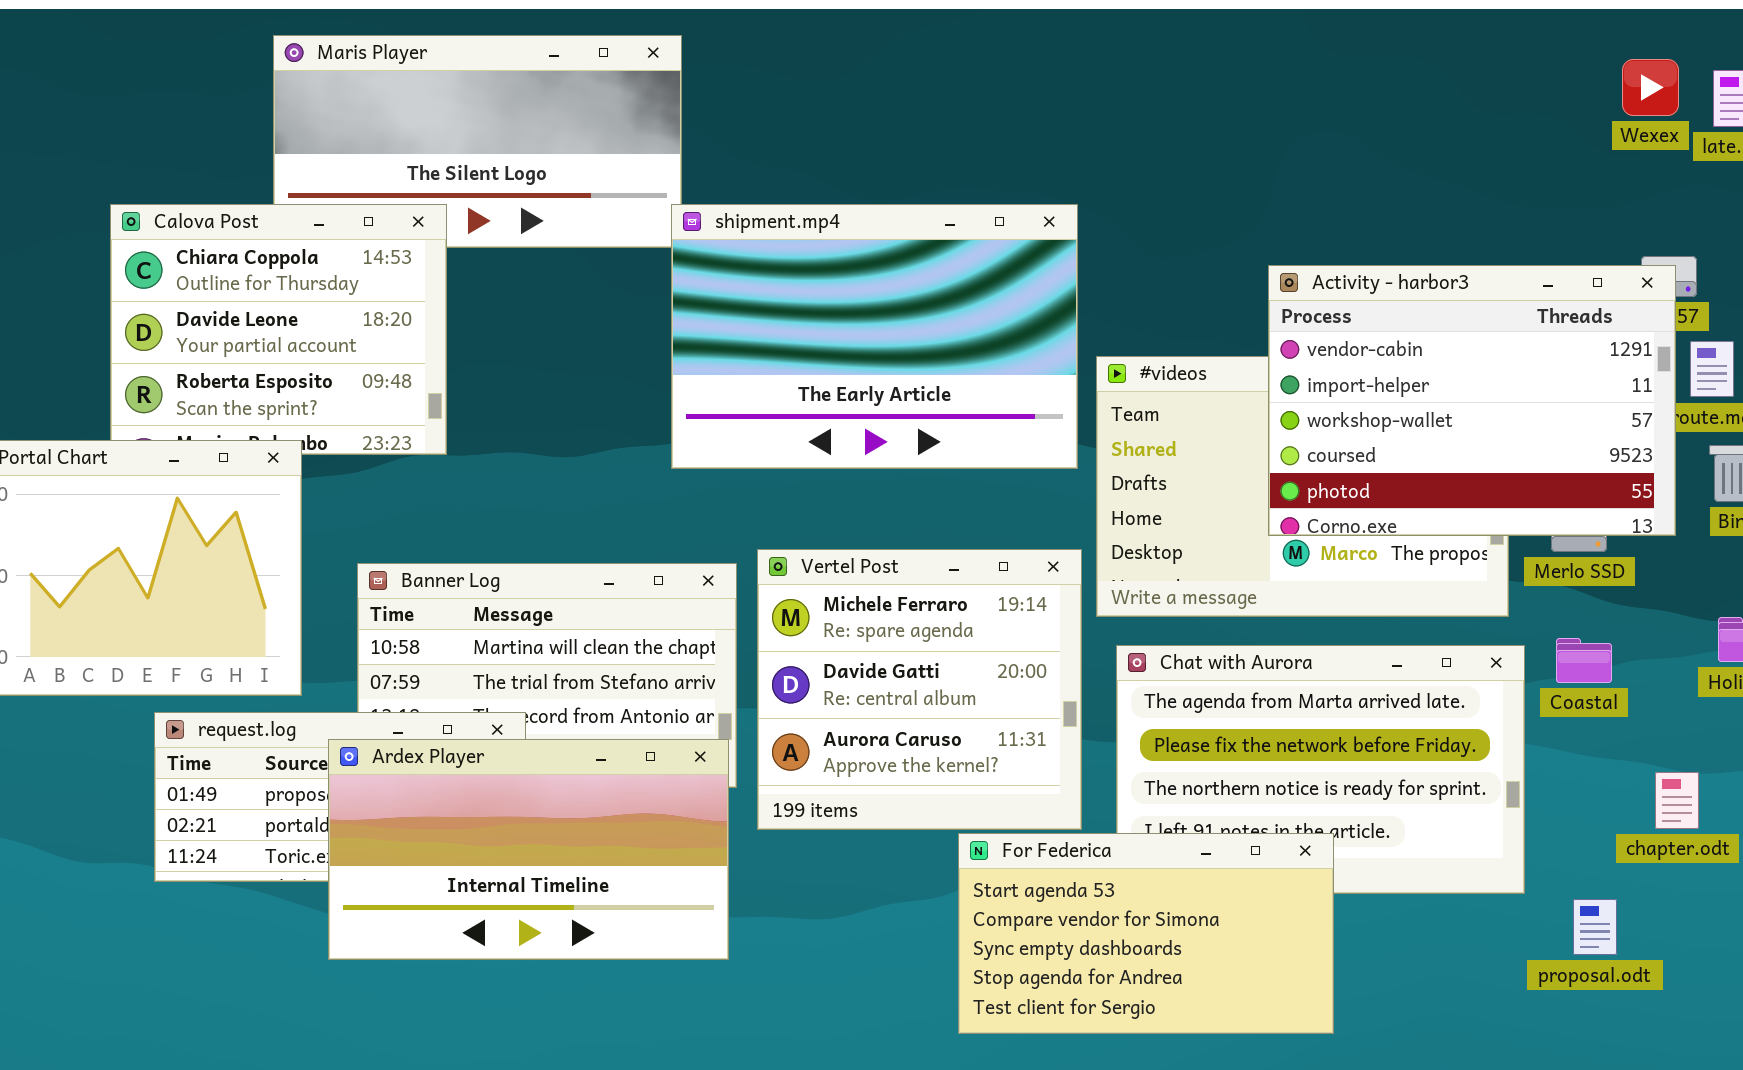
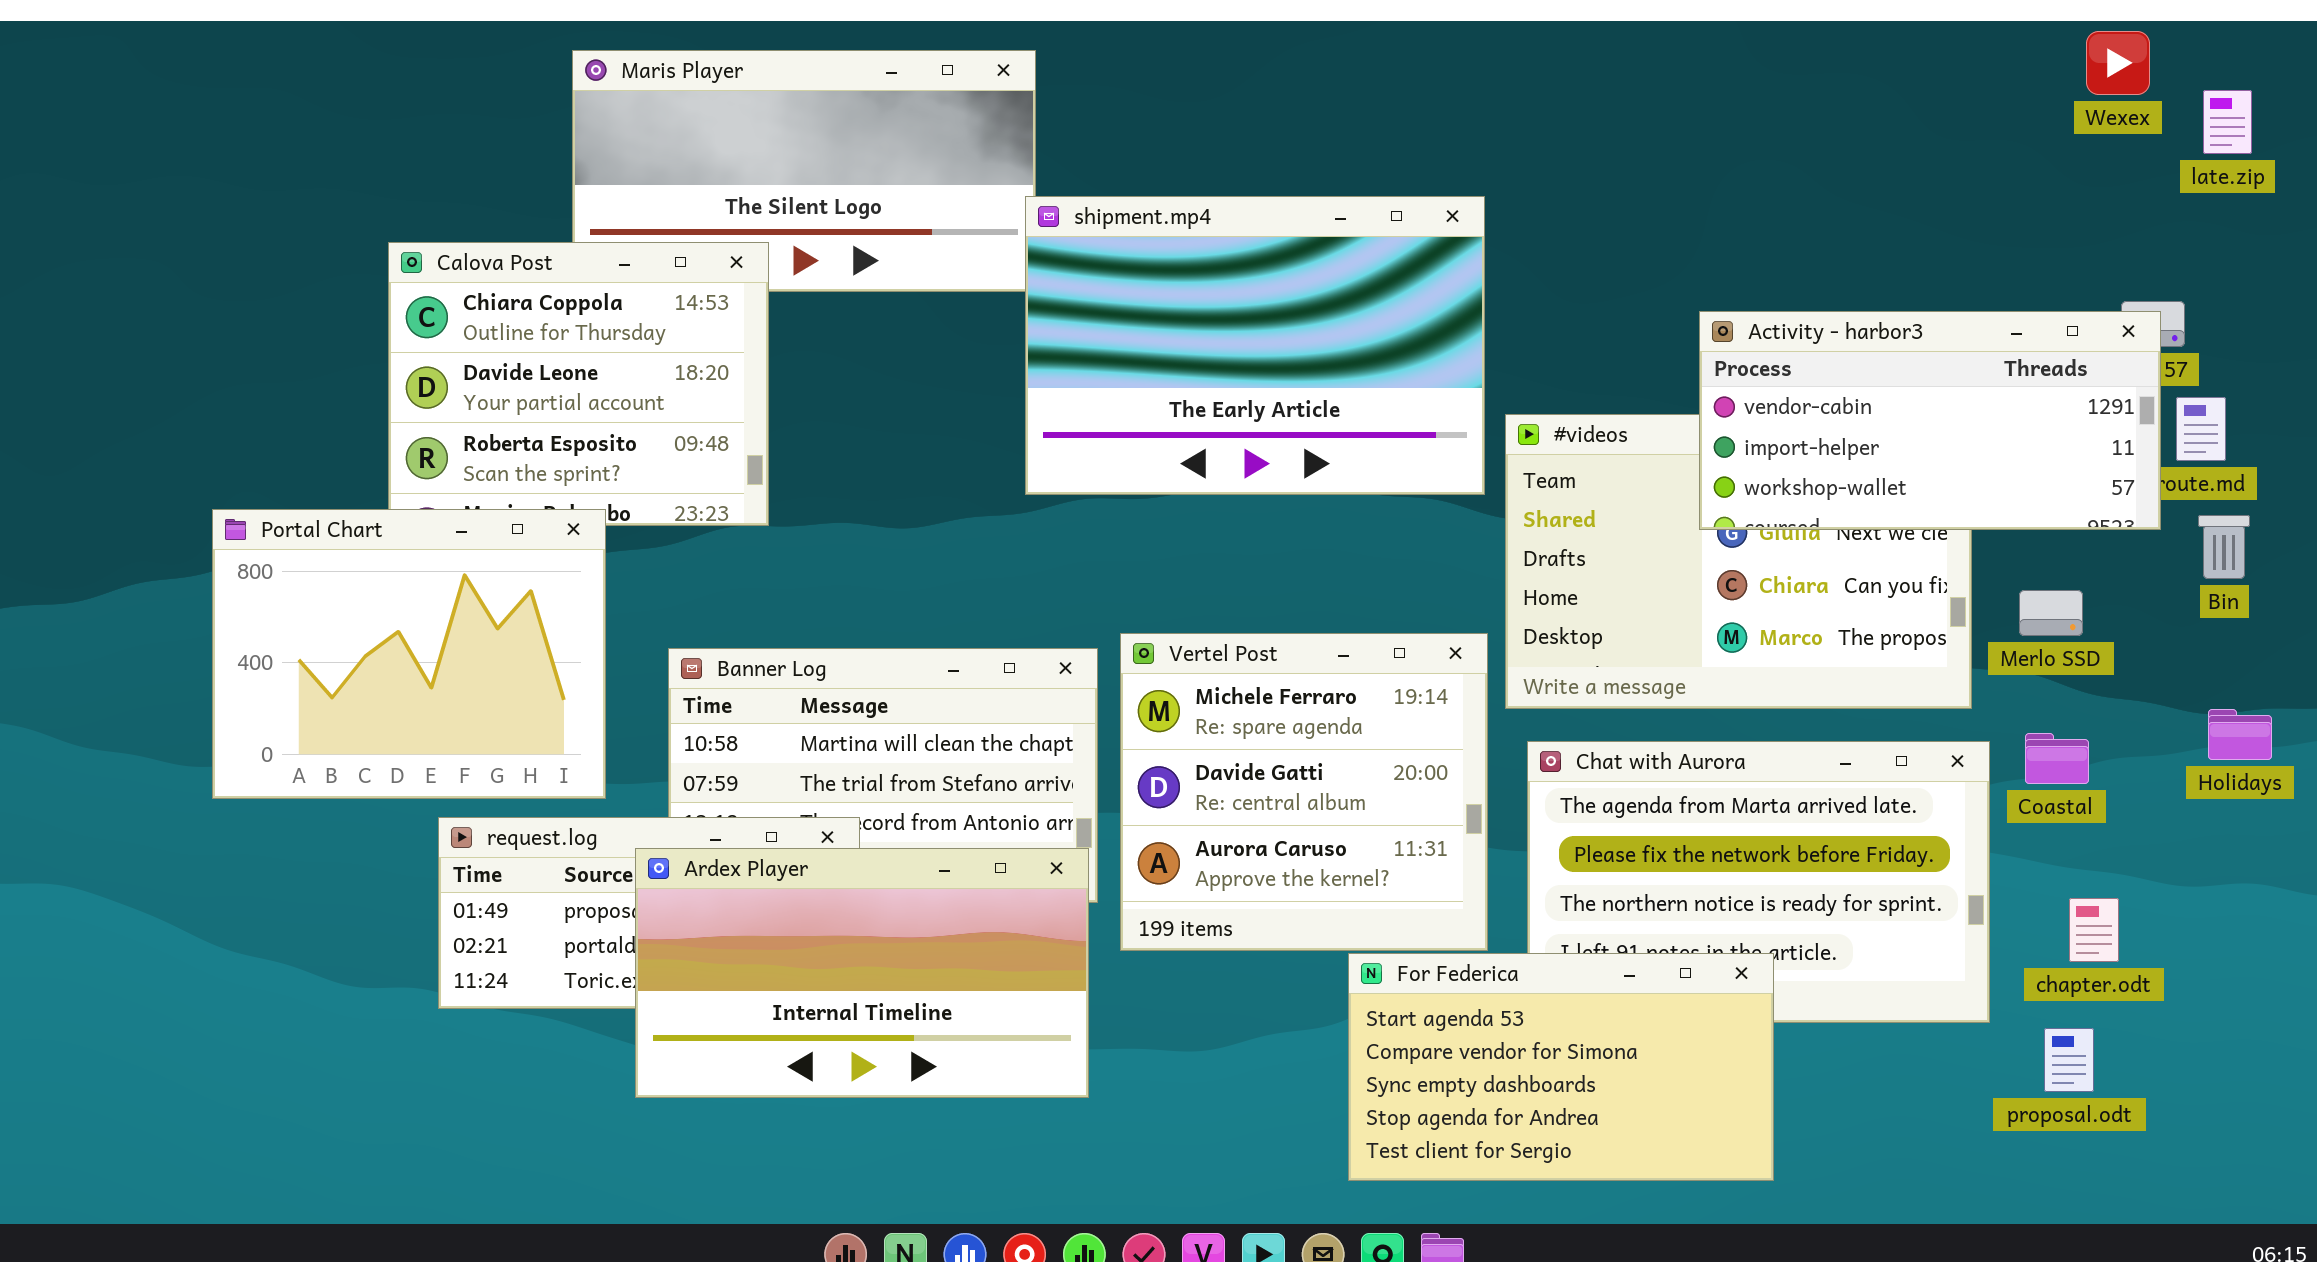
Wexex: [1622,59,1679,116] -> [2086,31,2150,95], moved
shipment.mp4: [671,204,1078,469] -> [1025,196,1485,495], moved
Activity - harbor3: [1268,265,1676,536] -> [1699,311,2161,530], resized
chapter.odt: [1655,772,1699,829] -> [2069,898,2119,962], moved

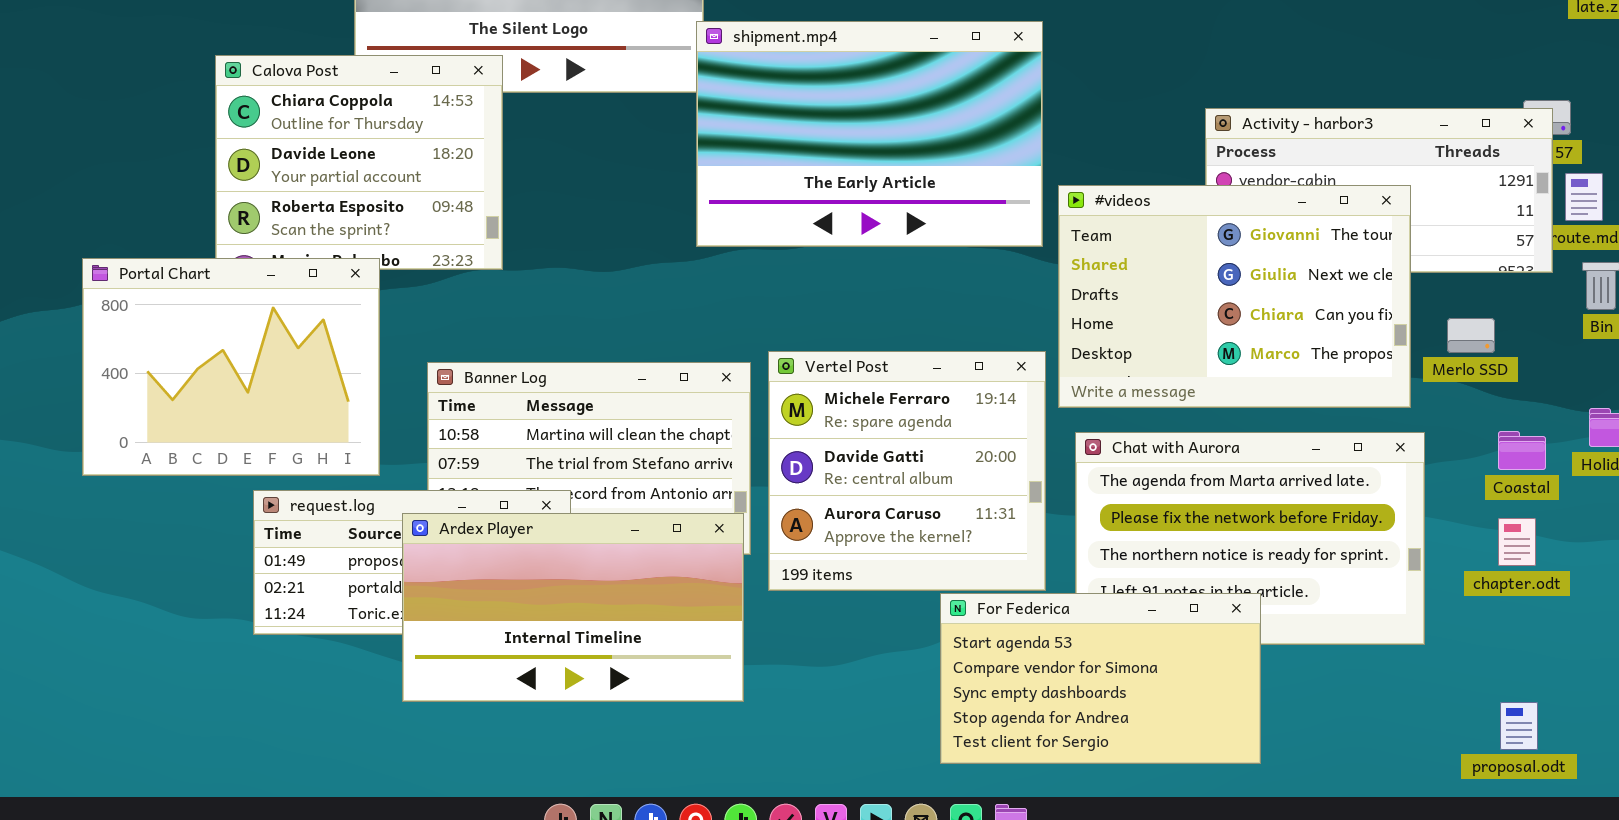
#videos: [1505,414,1972,709] -> [1058,185,1411,408], raised
Coastal: [2025,733,2089,784] -> [1498,431,1546,470], moved
chapter.odt: [2069,898,2119,962] -> [1498,518,1536,566], moved
proposal.odt: [2044,1028,2094,1092] -> [1500,702,1538,750], moved

